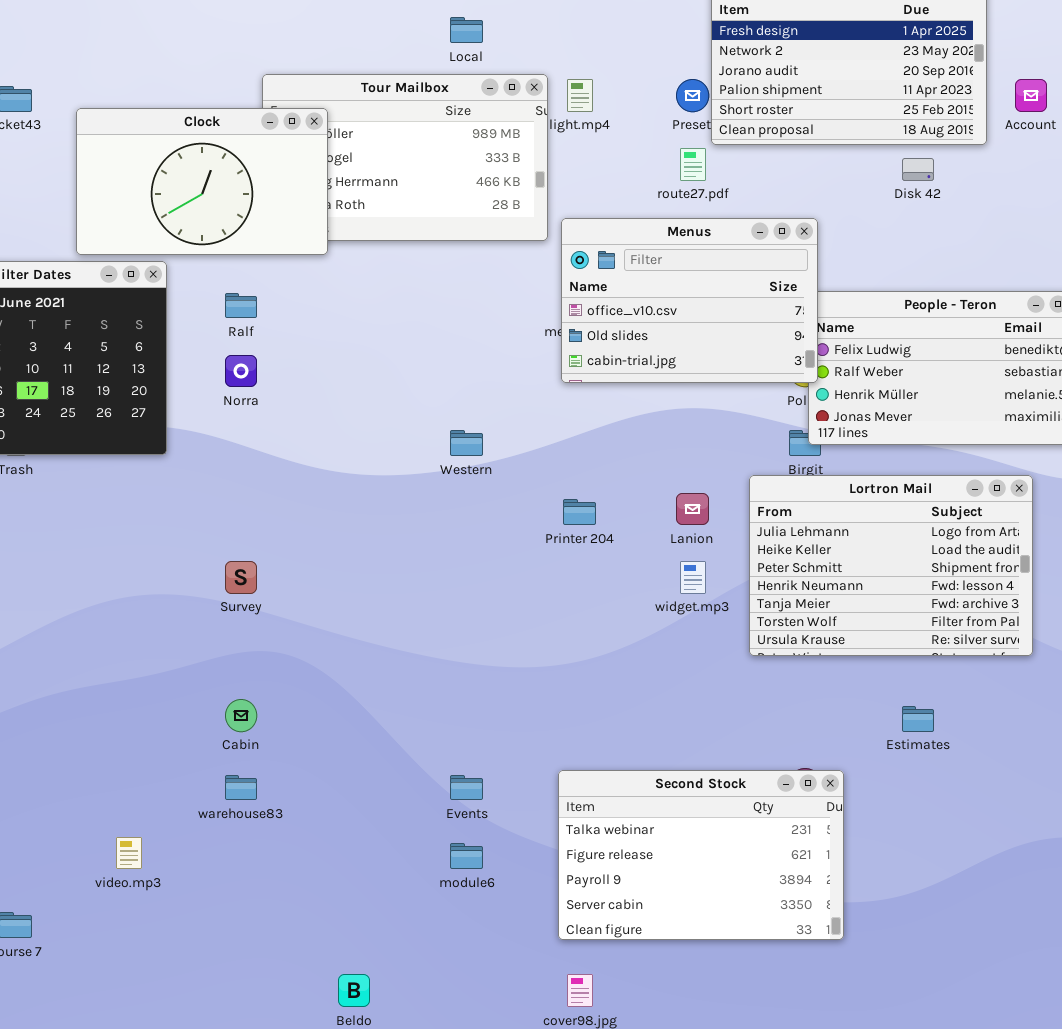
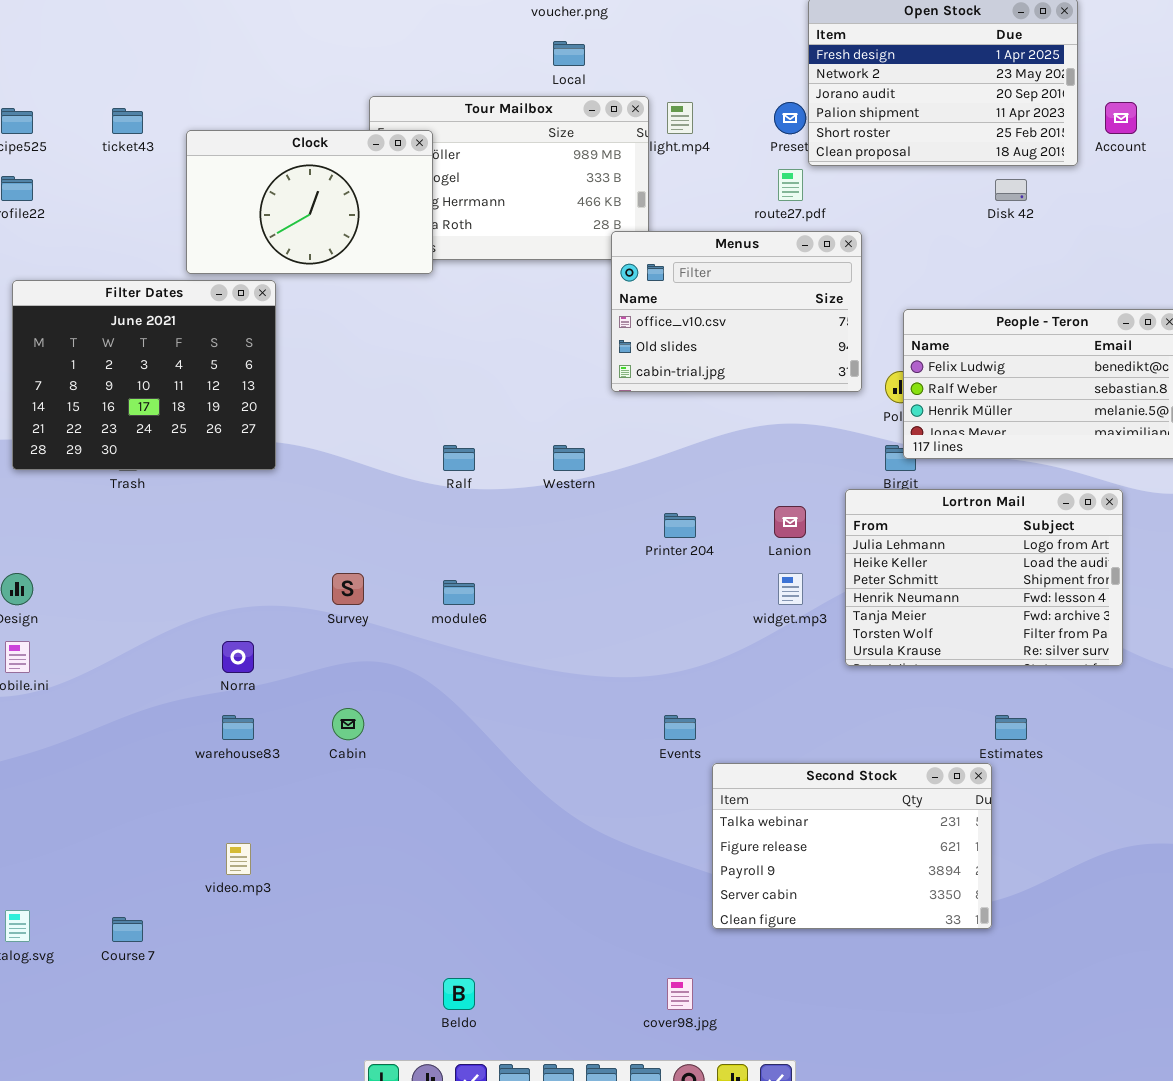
Menus: [561,218,818,383] -> [611,231,862,392], moved
Ralf: [225,293,257,318] -> [443,445,475,471], moved
Norra: [225,355,257,387] -> [222,641,254,673], moved
Second Stock: [558,770,844,940] -> [712,763,992,929], moved
warehouse83: [225,775,257,800] -> [222,715,254,740], moved
Events: [450,775,483,800] -> [664,715,696,740], moved
module6: [450,843,483,869] -> [443,580,475,605], moved

